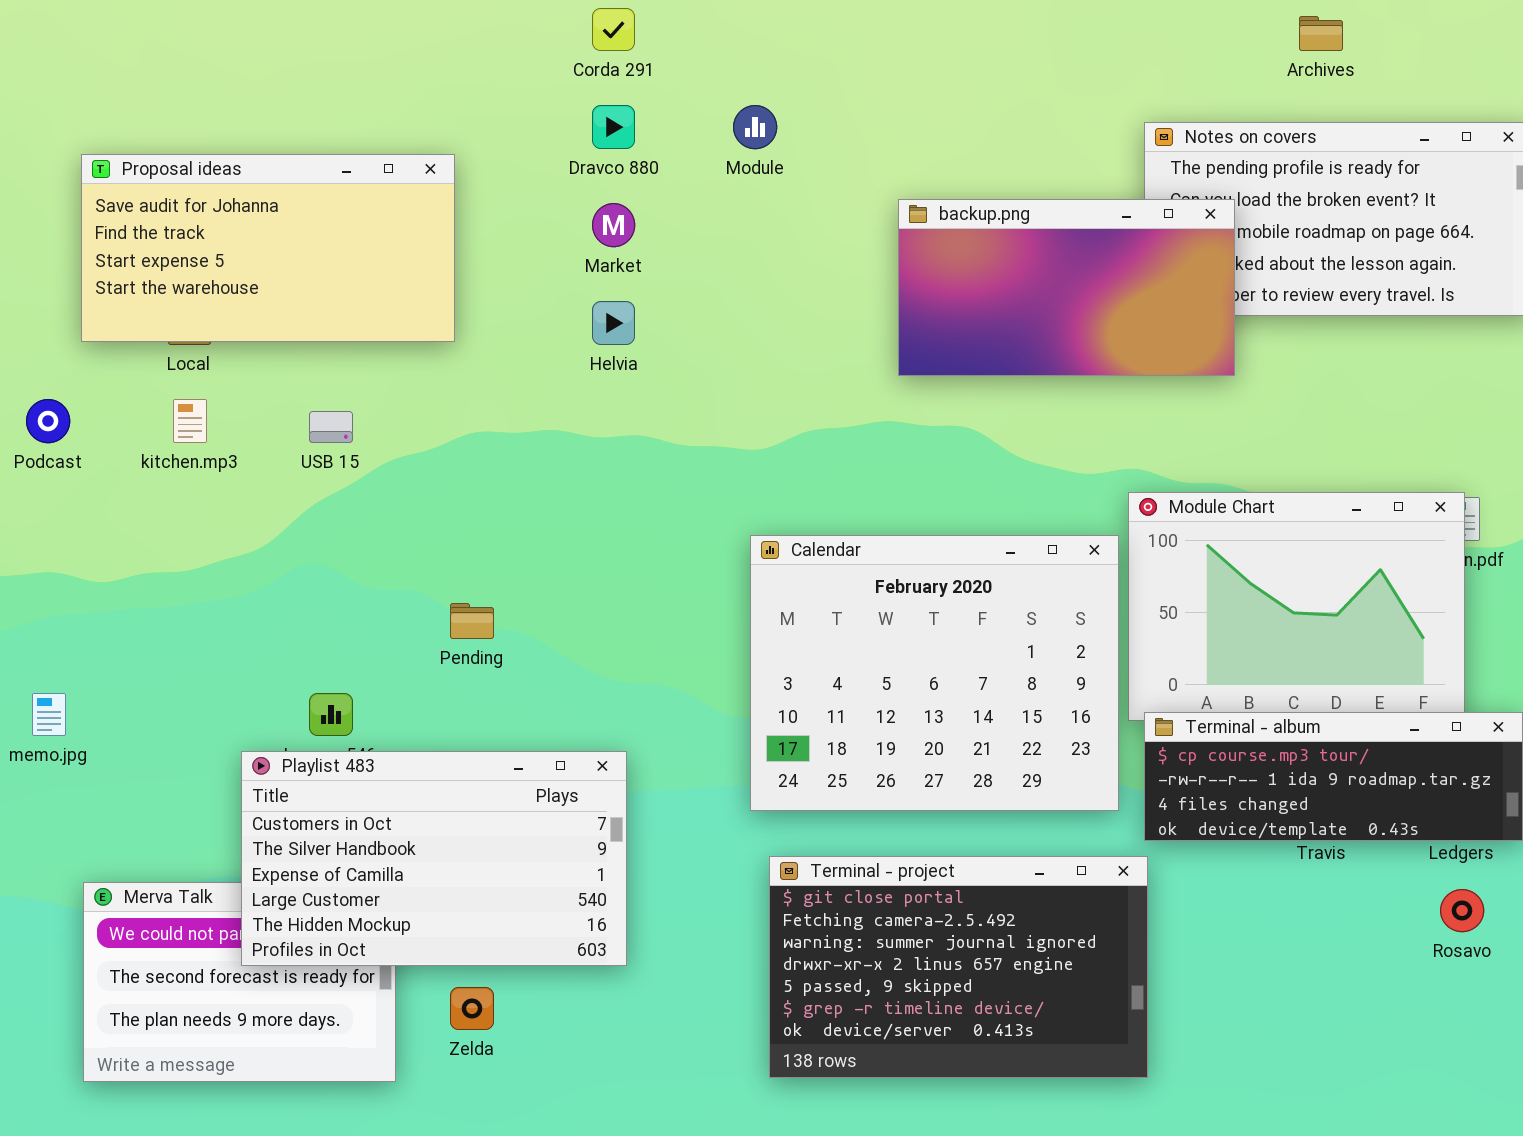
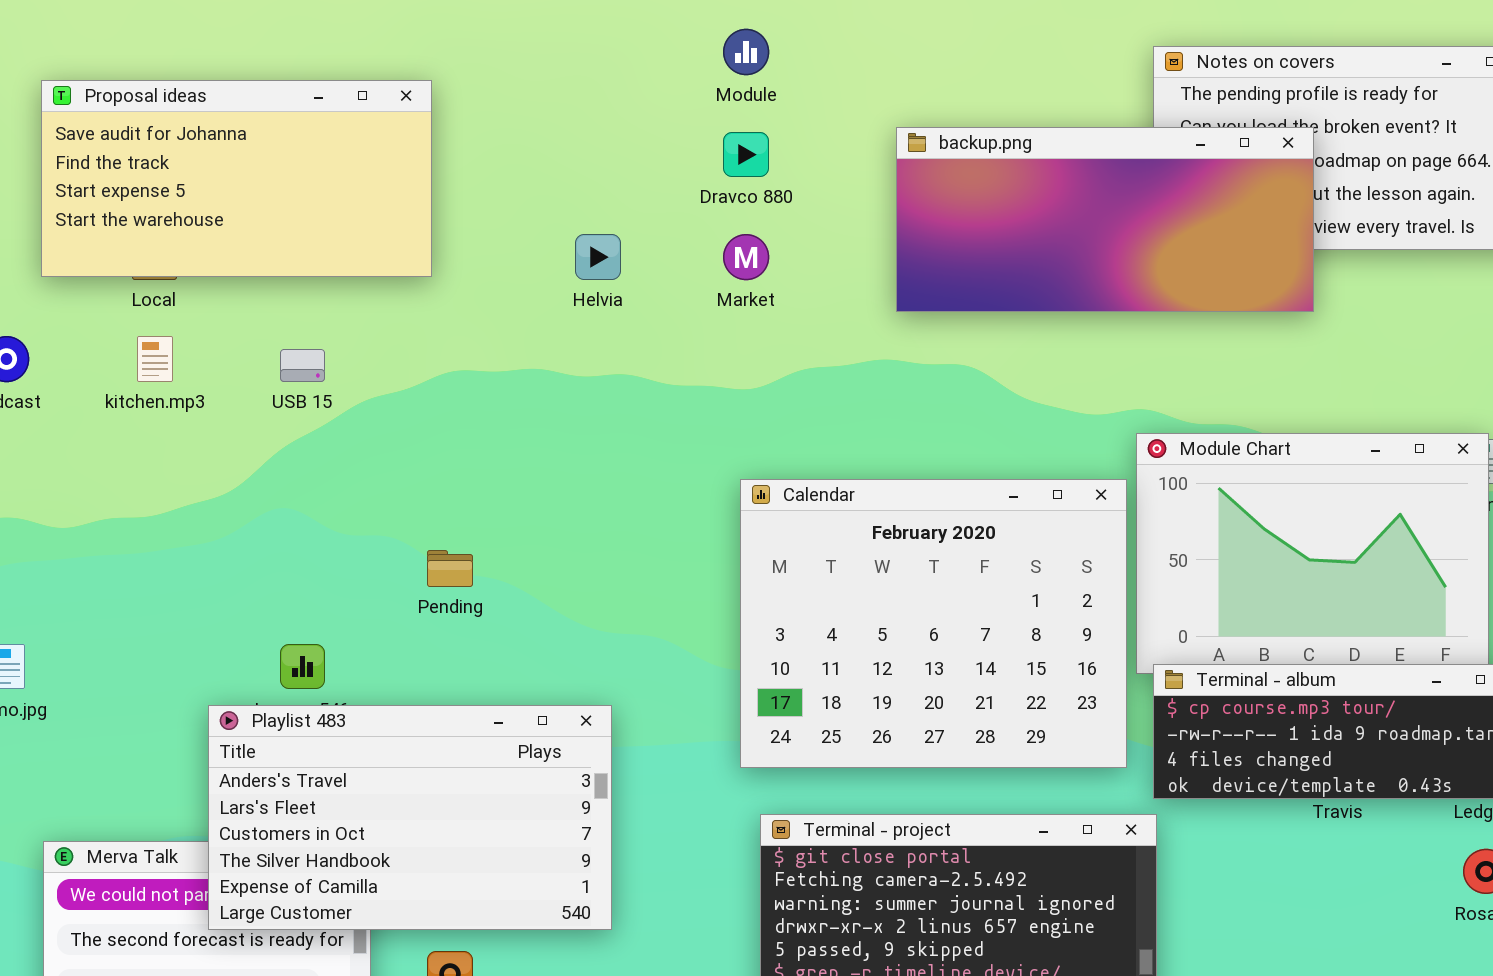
Dravco 880: [592,105,635,149] -> [723,132,769,177], moved
backup.png: [898,199,1235,376] -> [896,127,1314,312], resized
Market: [592,203,635,247] -> [723,234,769,280], moved
Playlist 483: [241,751,627,966] -> [208,705,612,930], scrolled up 2 rows

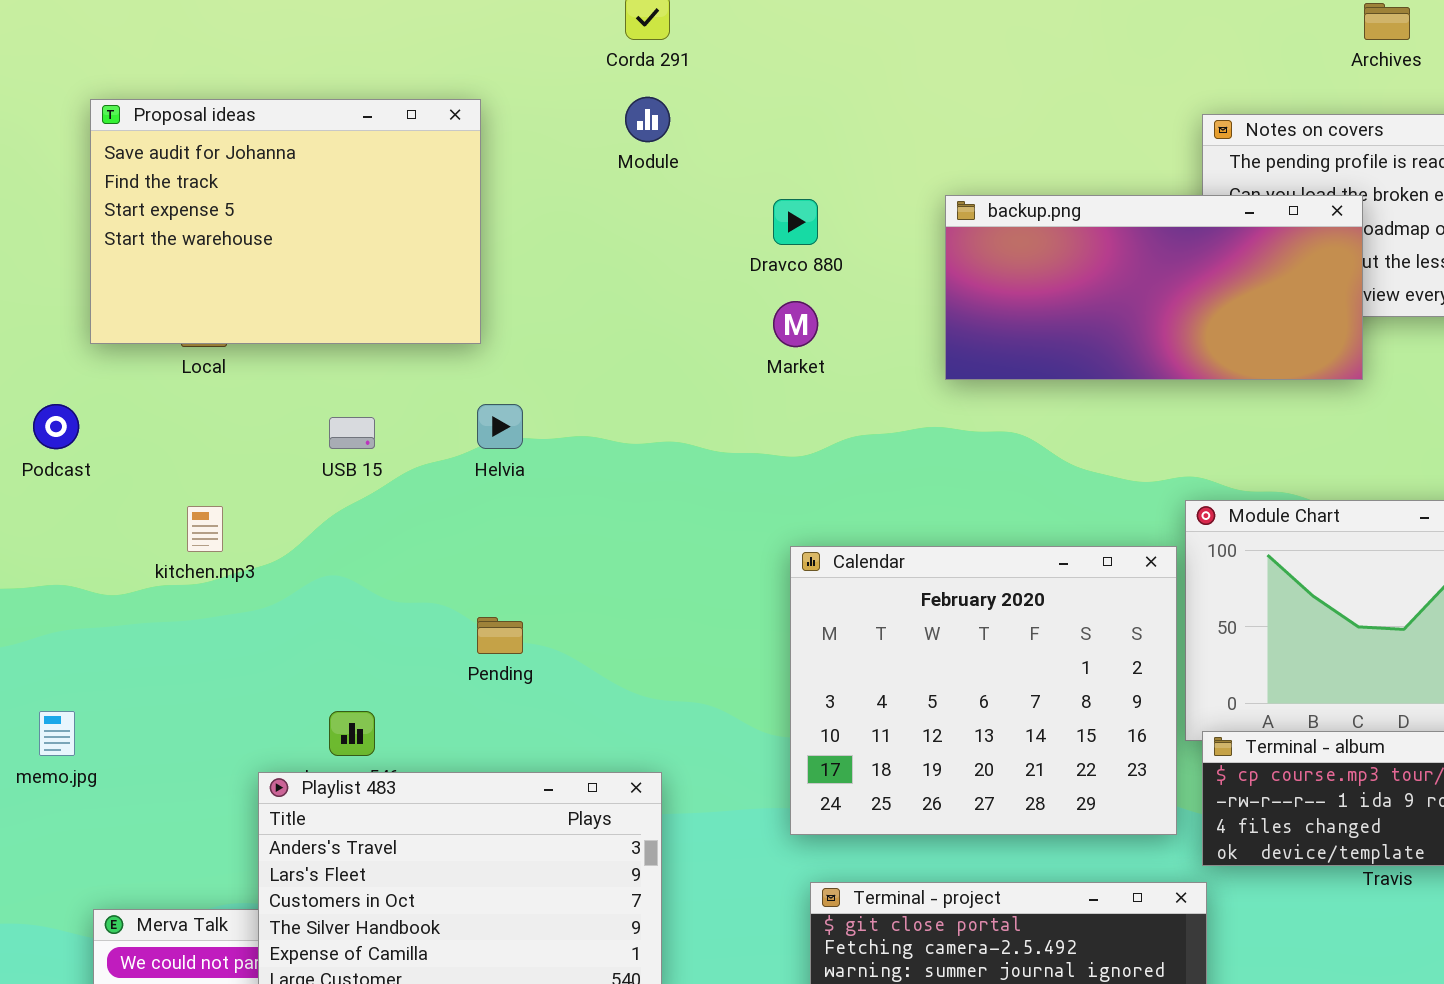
Module: [723,29,769,75] -> [625,97,670,142], moved
Proposal ideas: [41,80,432,277] -> [90,99,481,344], resized
Helvia: [575,234,621,280] -> [477,404,523,449], moved
kitchen.mp3: [137,336,173,382] -> [187,506,223,552], moved

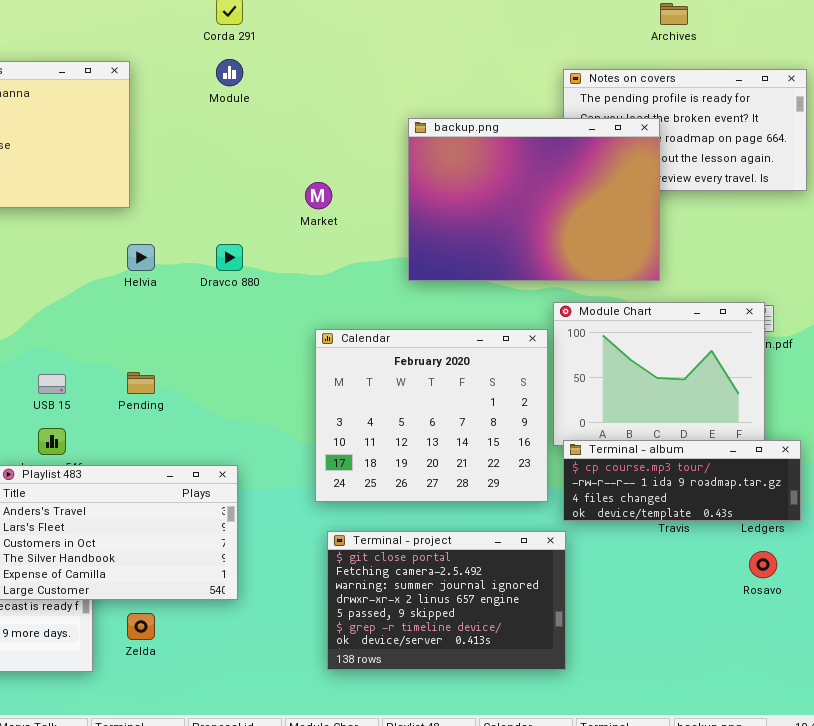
backup.png: [945,195,1363,380] -> [408,118,660,281], resized
Dravco 880: [773,199,818,245] -> [216,244,243,271], moved
USB 15: [329,417,375,449] -> [38,374,66,394], moved

